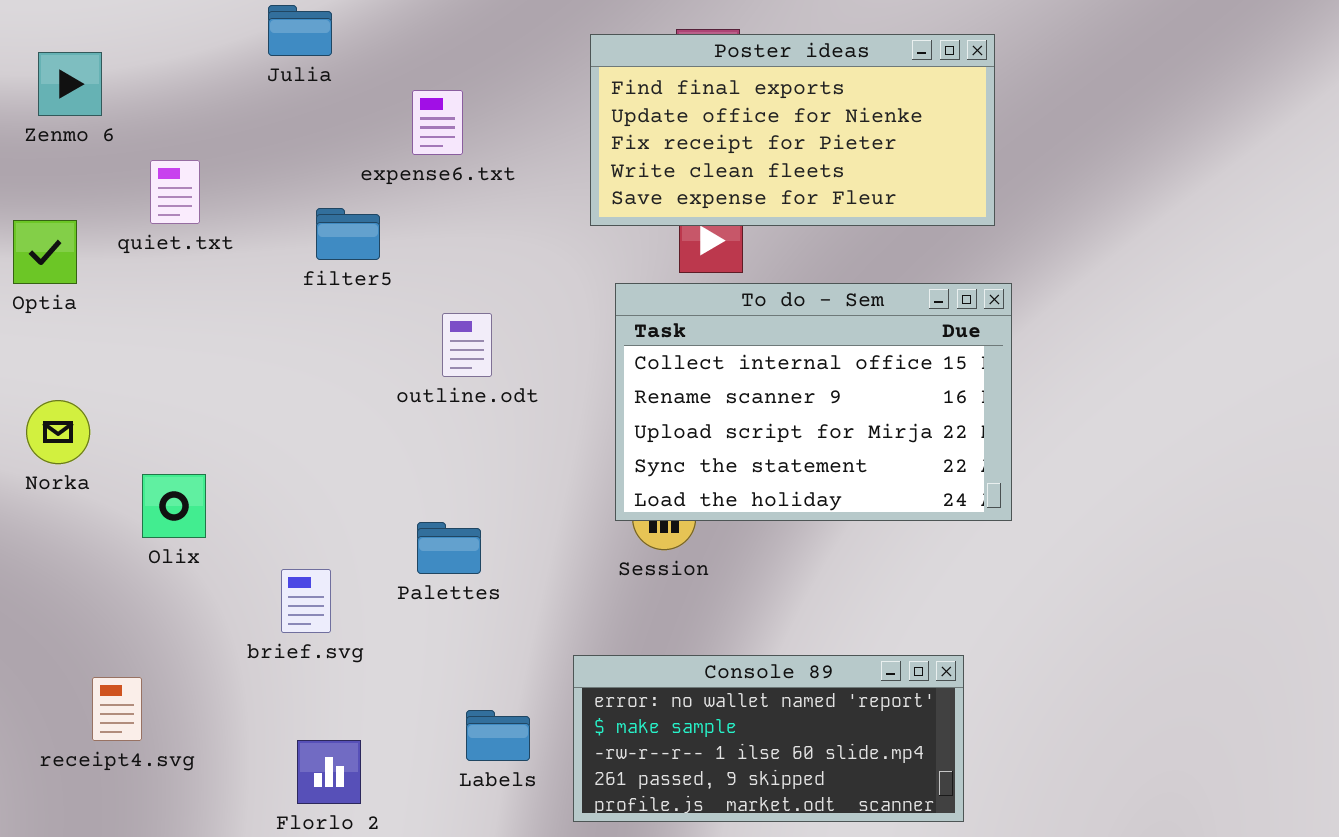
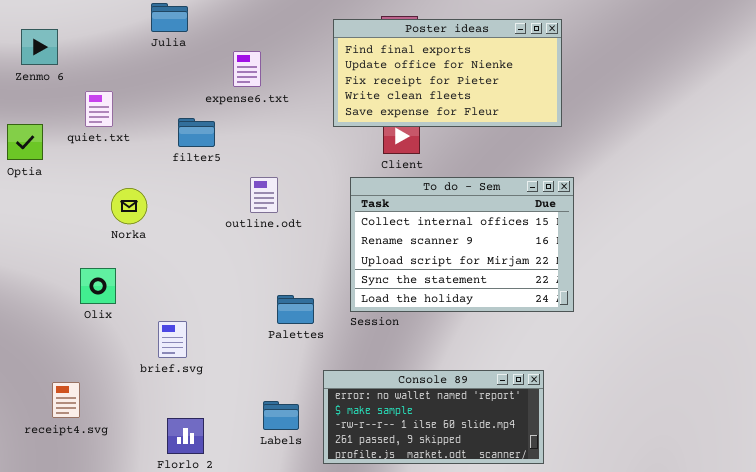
To do - Sem: [615,283,1012,521] -> [350,177,574,312], moved
Norka: [26,400,90,464] -> [111,188,147,224], moved
Palettes: [417,522,481,574] -> [277,295,314,324], moved

